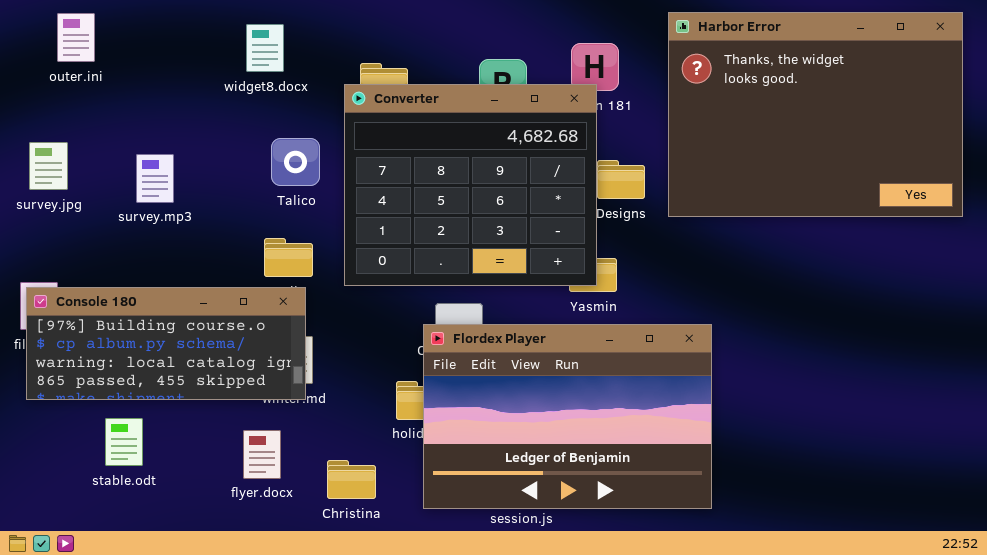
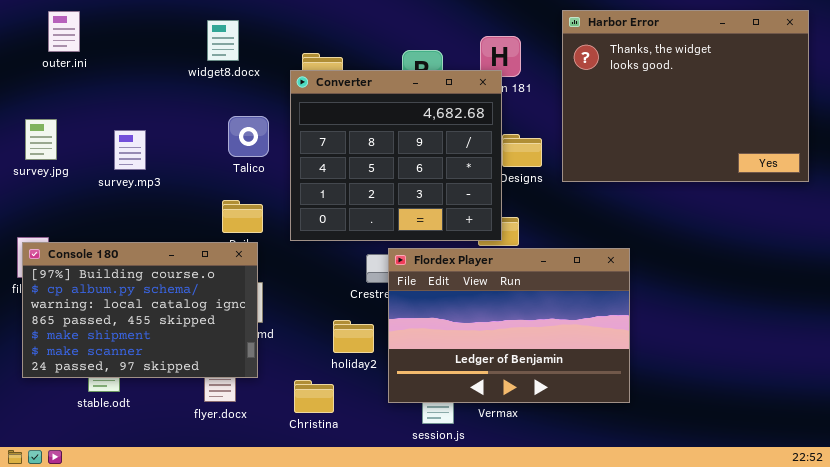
Console 180: [26,287,306,400] -> [22,242,258,378], resized
Flordex Player: [423,324,712,509] -> [388,248,630,403], moved
Christina: [327,460,376,499] -> [294,380,334,413], moved

